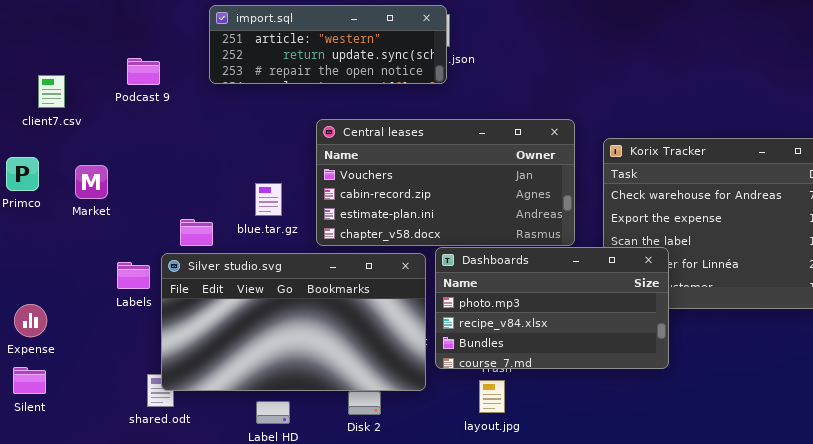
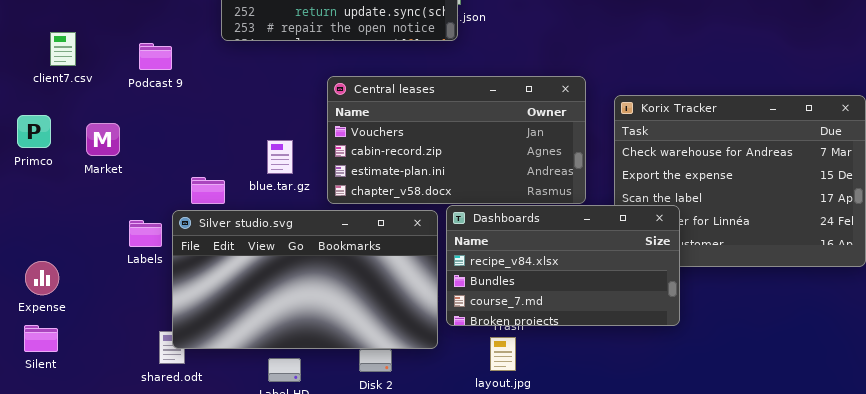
Podcast 9: [127,58,160,85] -> [139,43,172,70], moved
Dashboards: [435,247,669,369] -> [446,205,680,326], scrolled down 1 row

